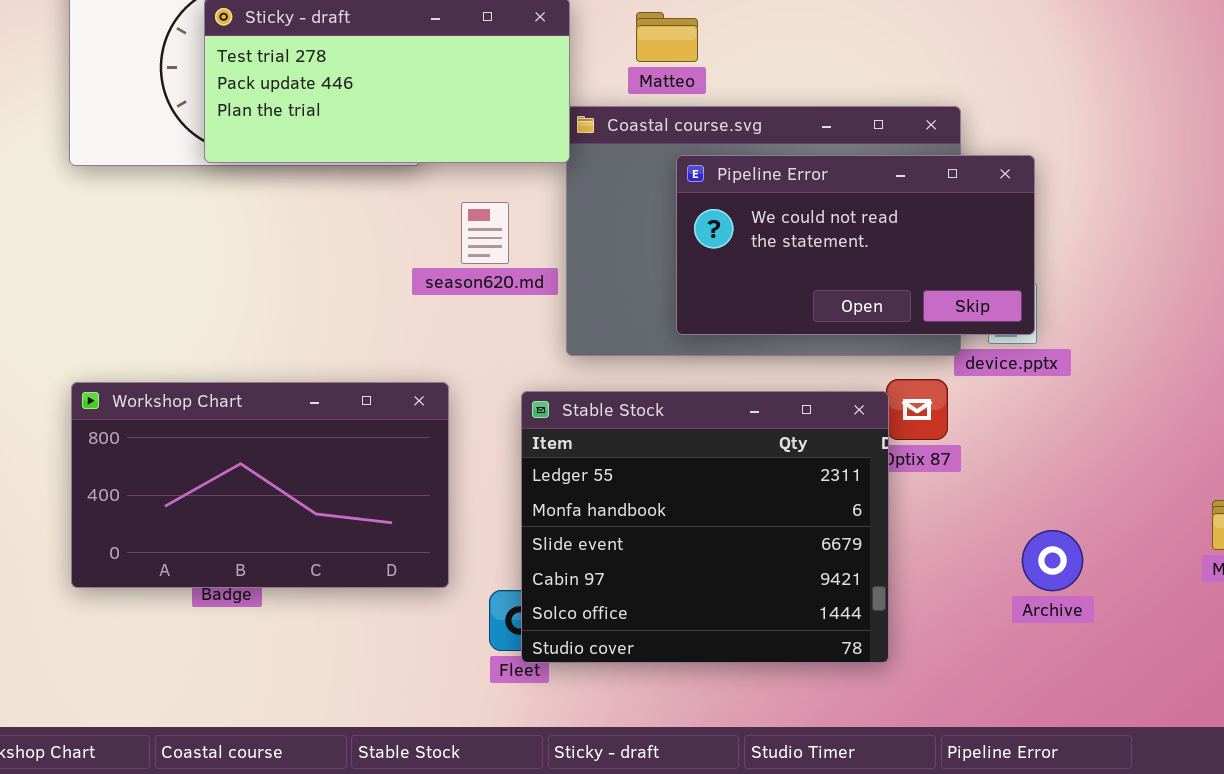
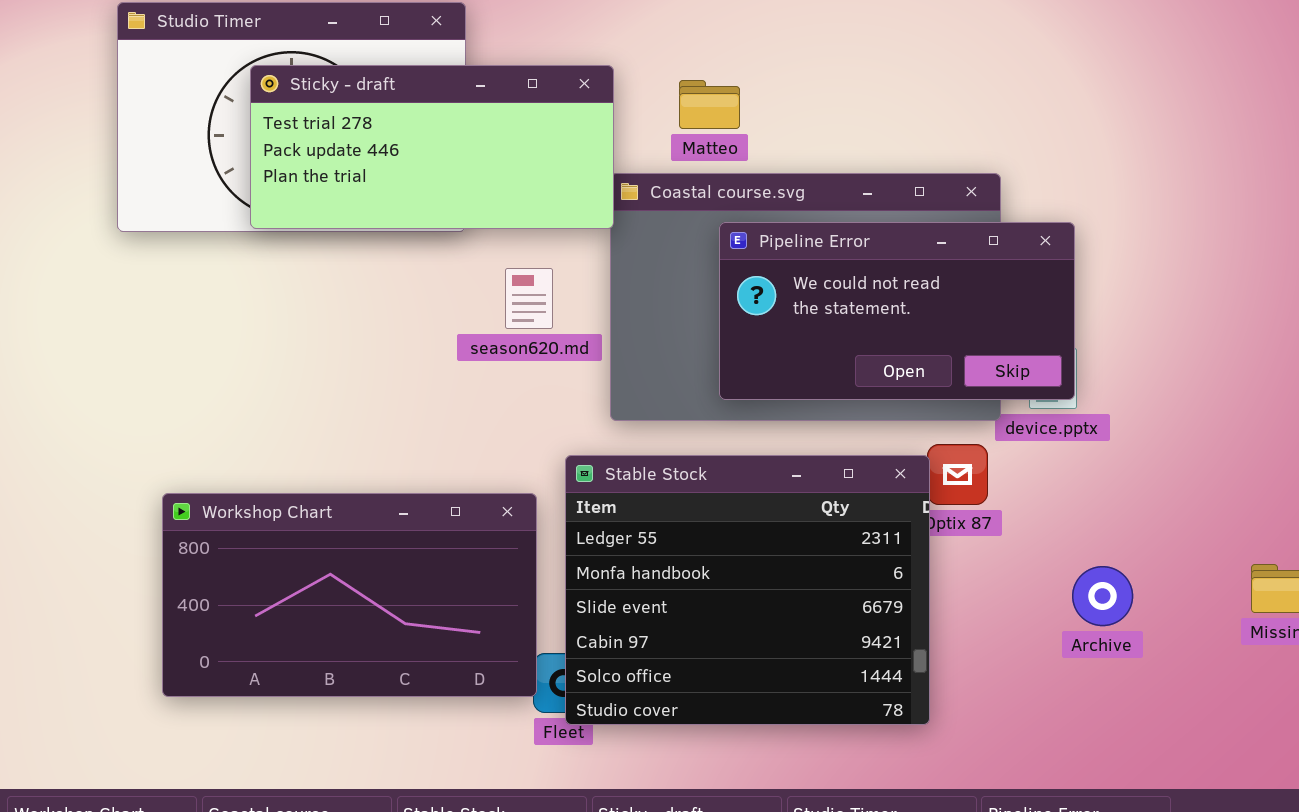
Workshop Chart: [71,382,449,588] -> [162,493,537,697], moved
Archive: [1022,530,1083,591] -> [1072,566,1133,626], moved

